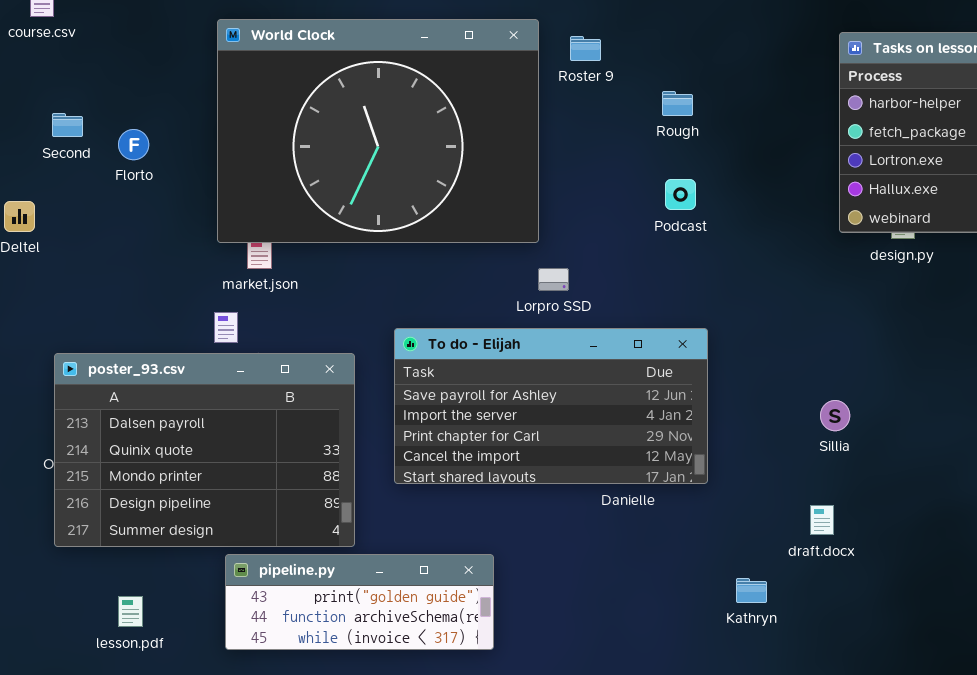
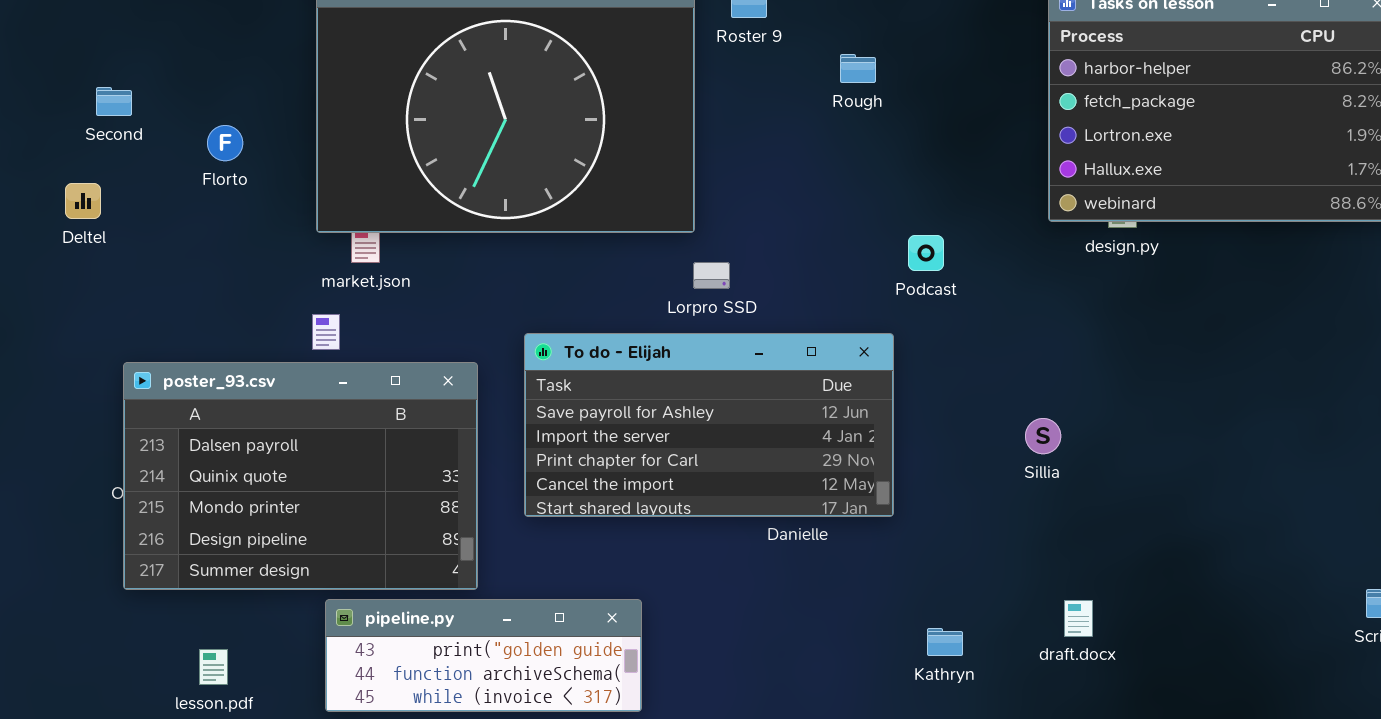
Second: [52,113,83,137] -> [96,87,132,116], moved
Florto: [118,129,149,160] -> [207,125,243,161], moved
Podcast: [665,179,696,210] -> [908,235,944,271], moved
draft.docx: [810,505,834,535] -> [1064,600,1093,637], moved

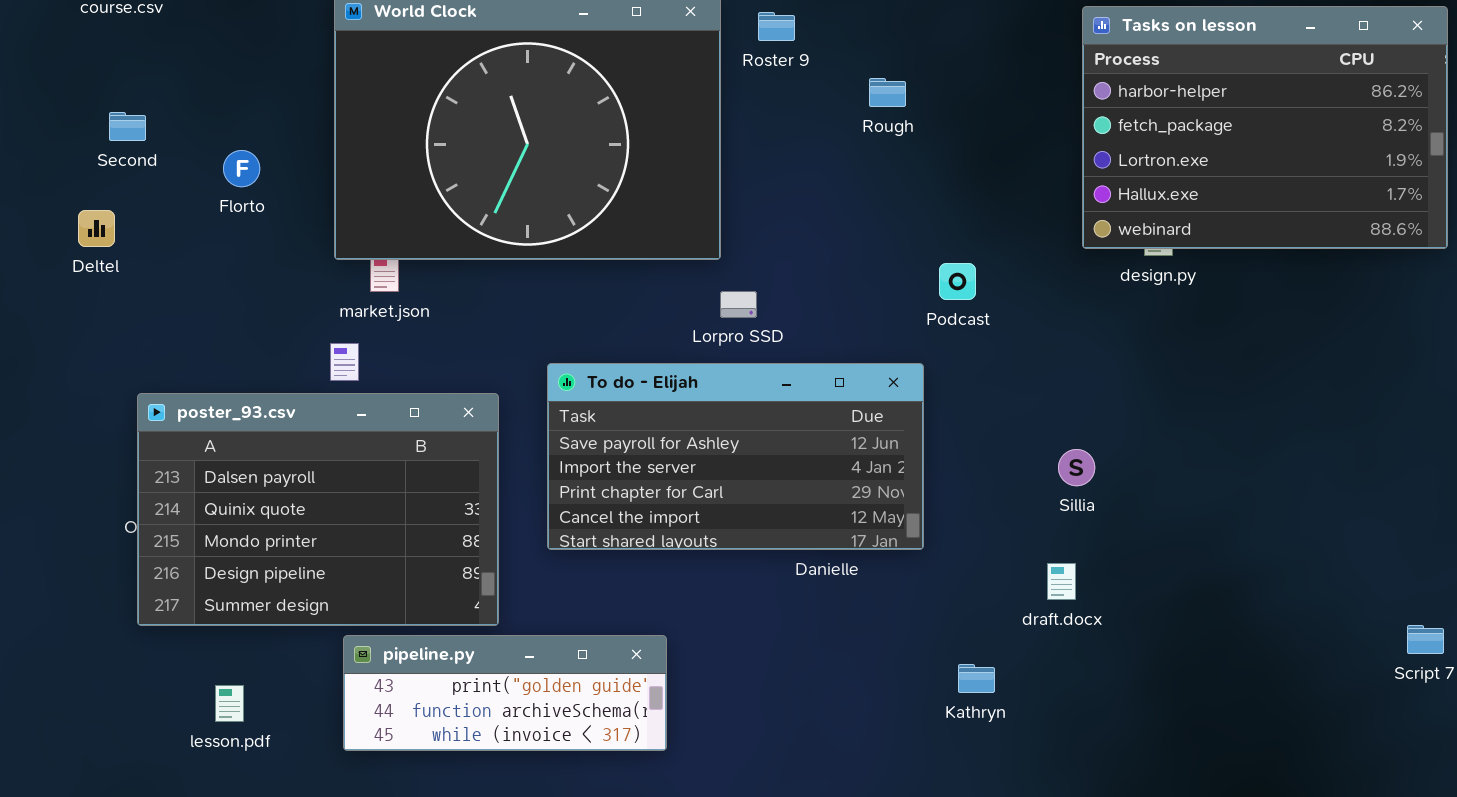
draft.docx: [1064,600,1093,637] -> [1047,563,1076,600], moved

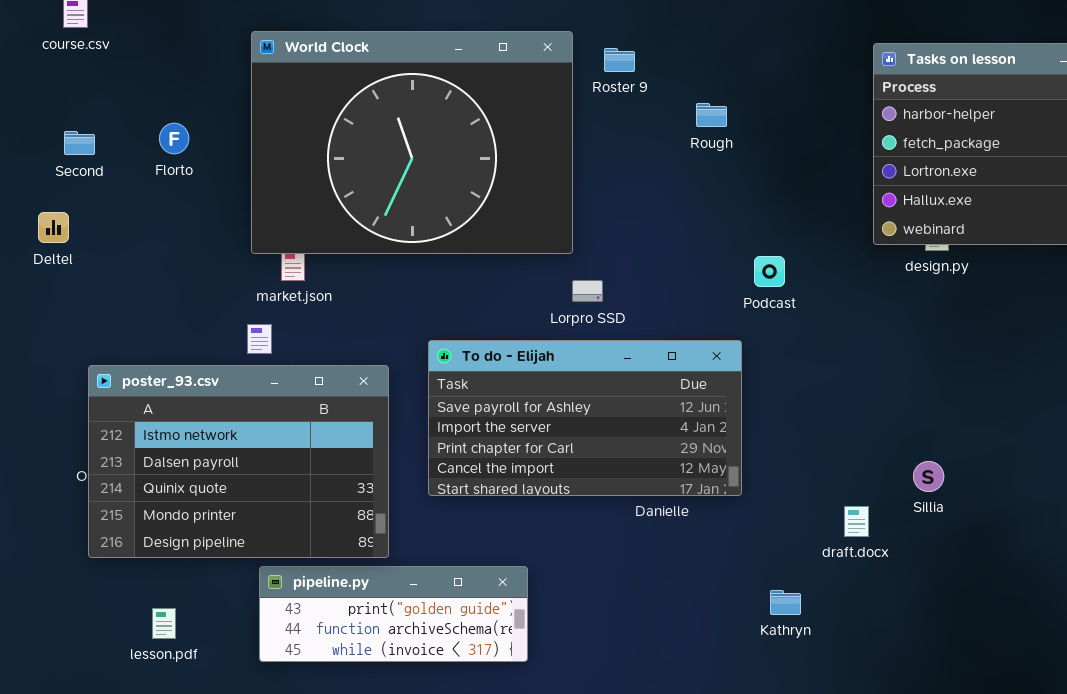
Florto: [223,150,260,187] -> [159,123,189,154], moved
poster_93.csv: [137,393,499,626] -> [88,365,389,558], scrolled up 1 row
Sillia: [1058,449,1095,486] -> [913,461,944,492], moved

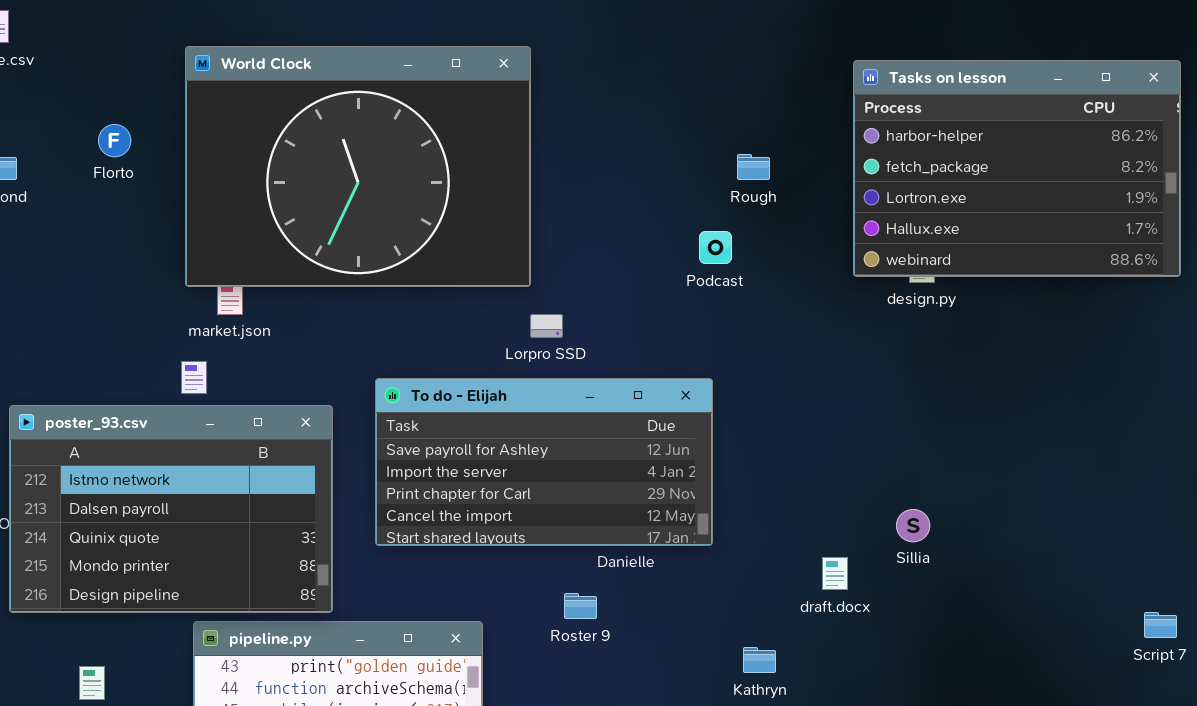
Roster 9: [604,48,635,72] -> [564,593,597,619], moved
Rough: [696,103,727,127] -> [737,154,770,180], moved
Florto: [159,123,189,154] -> [98,124,131,157], moved
Podcast: [754,256,785,287] -> [699,231,732,264], moved

